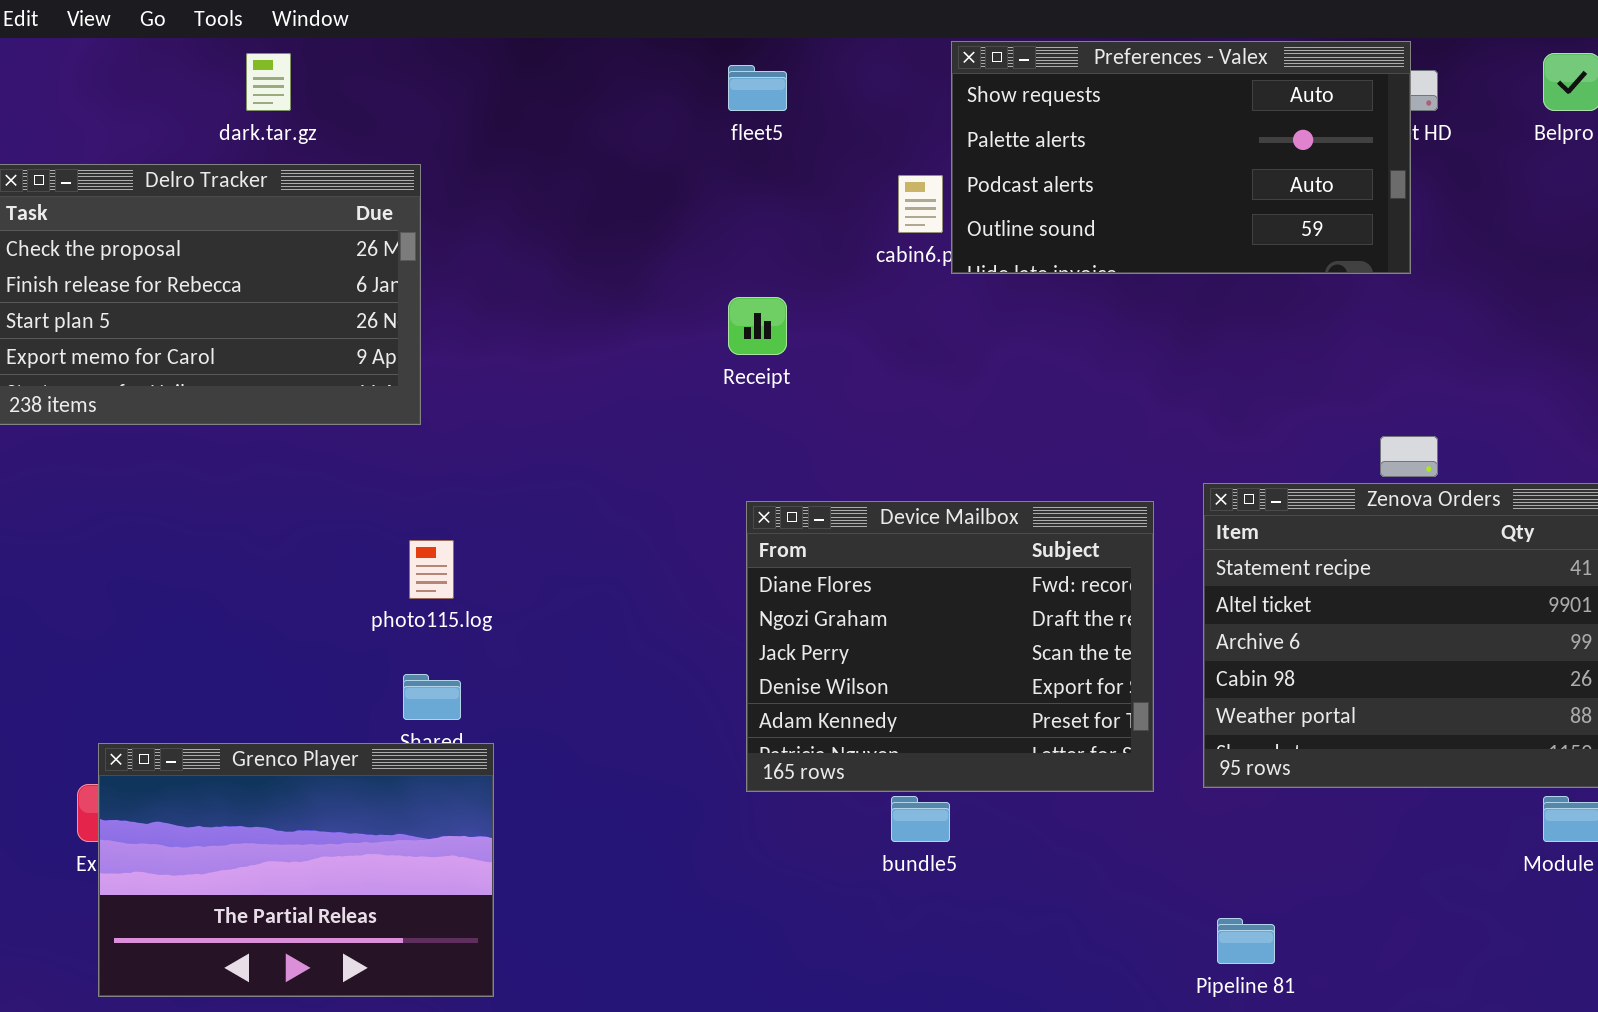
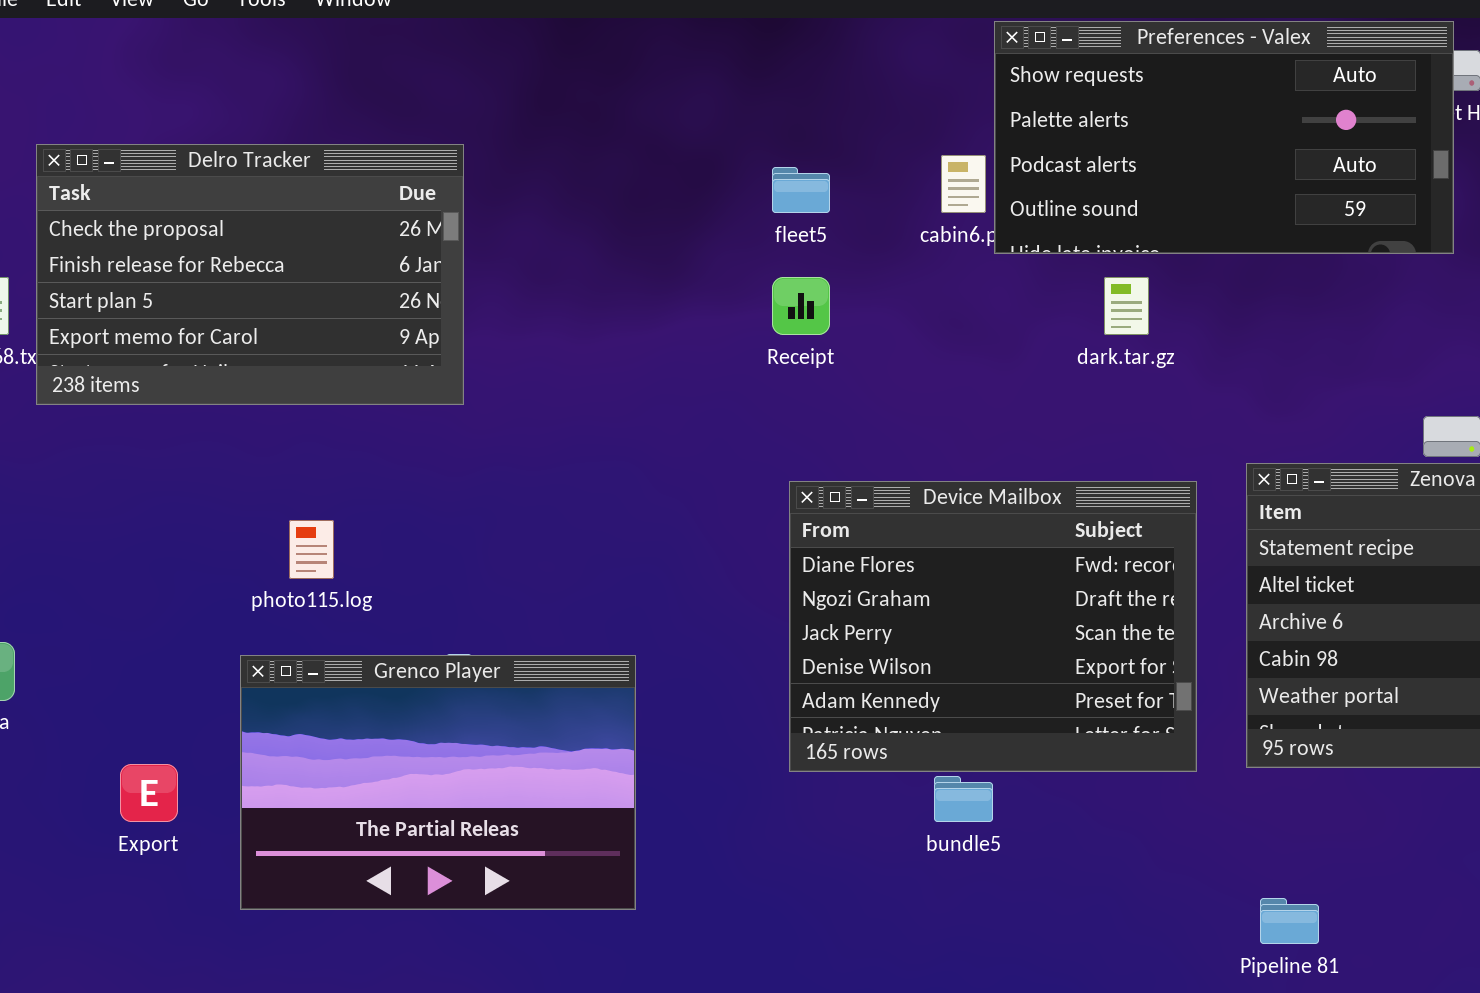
dark.tar.gz: [246,53,291,111] -> [1104,277,1149,335], moved
fleet5: [728,65,787,111] -> [772,167,830,213], moved
photo115.log: [409,540,454,599] -> [289,520,334,579], moved
Grenco Player: [98,743,494,997] -> [240,655,636,910], moved

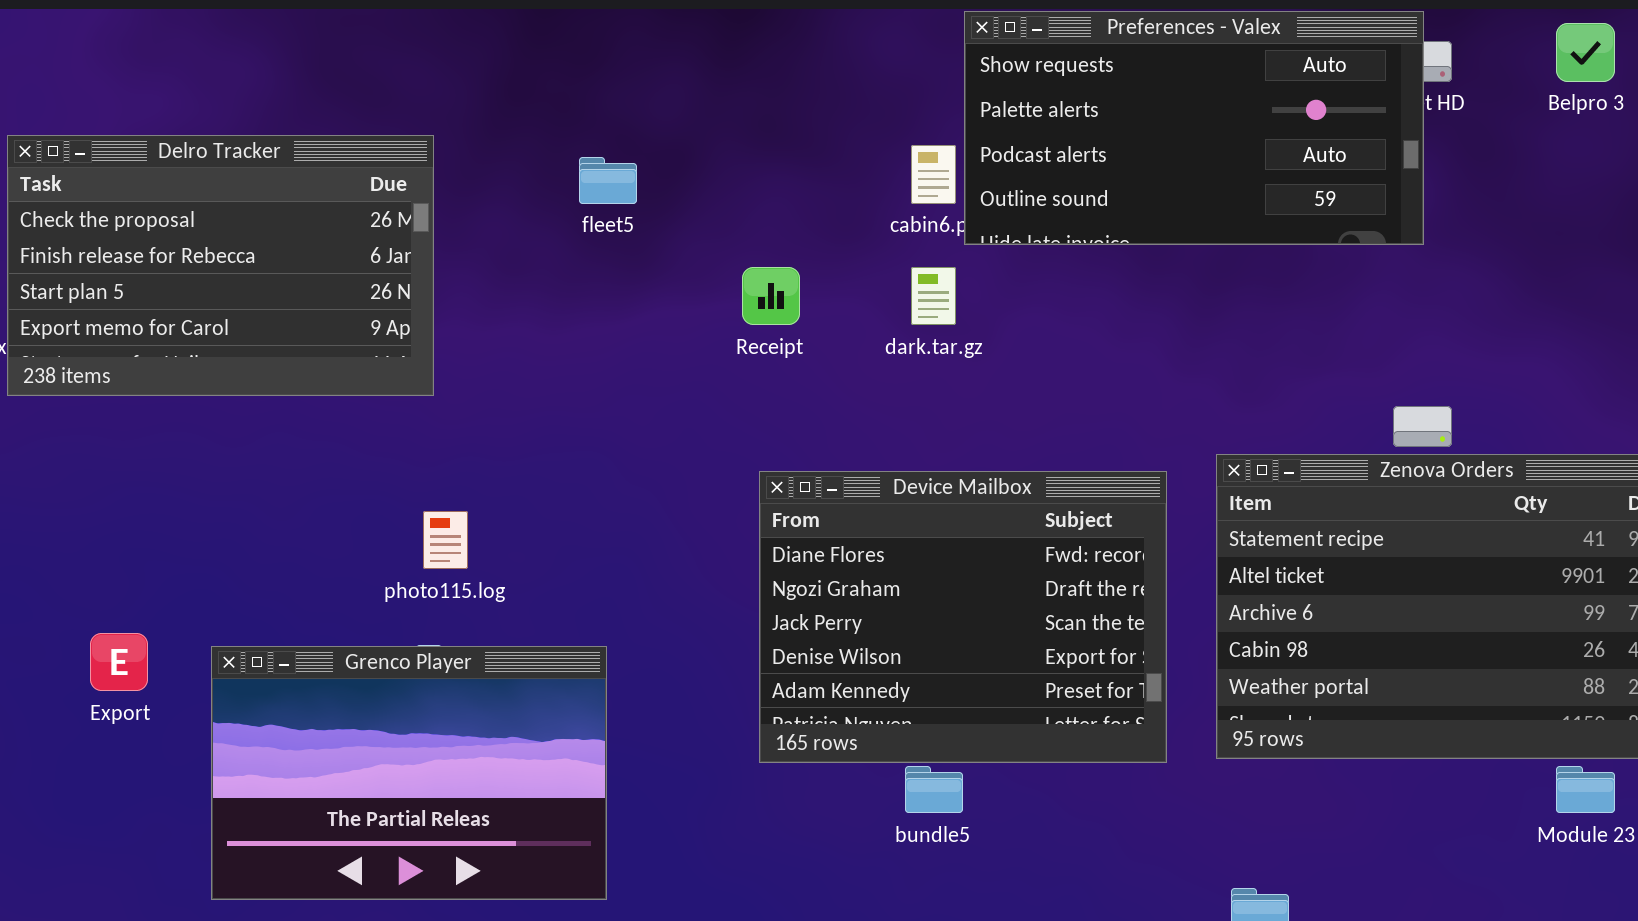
fleet5: [772,167,830,213] -> [579,157,637,204], moved
dark.tar.gz: [1104,277,1149,335] -> [911,267,956,325], moved
photo115.log: [289,520,334,579] -> [423,511,468,569], moved
Export: [120,764,178,822] -> [90,633,148,691], moved

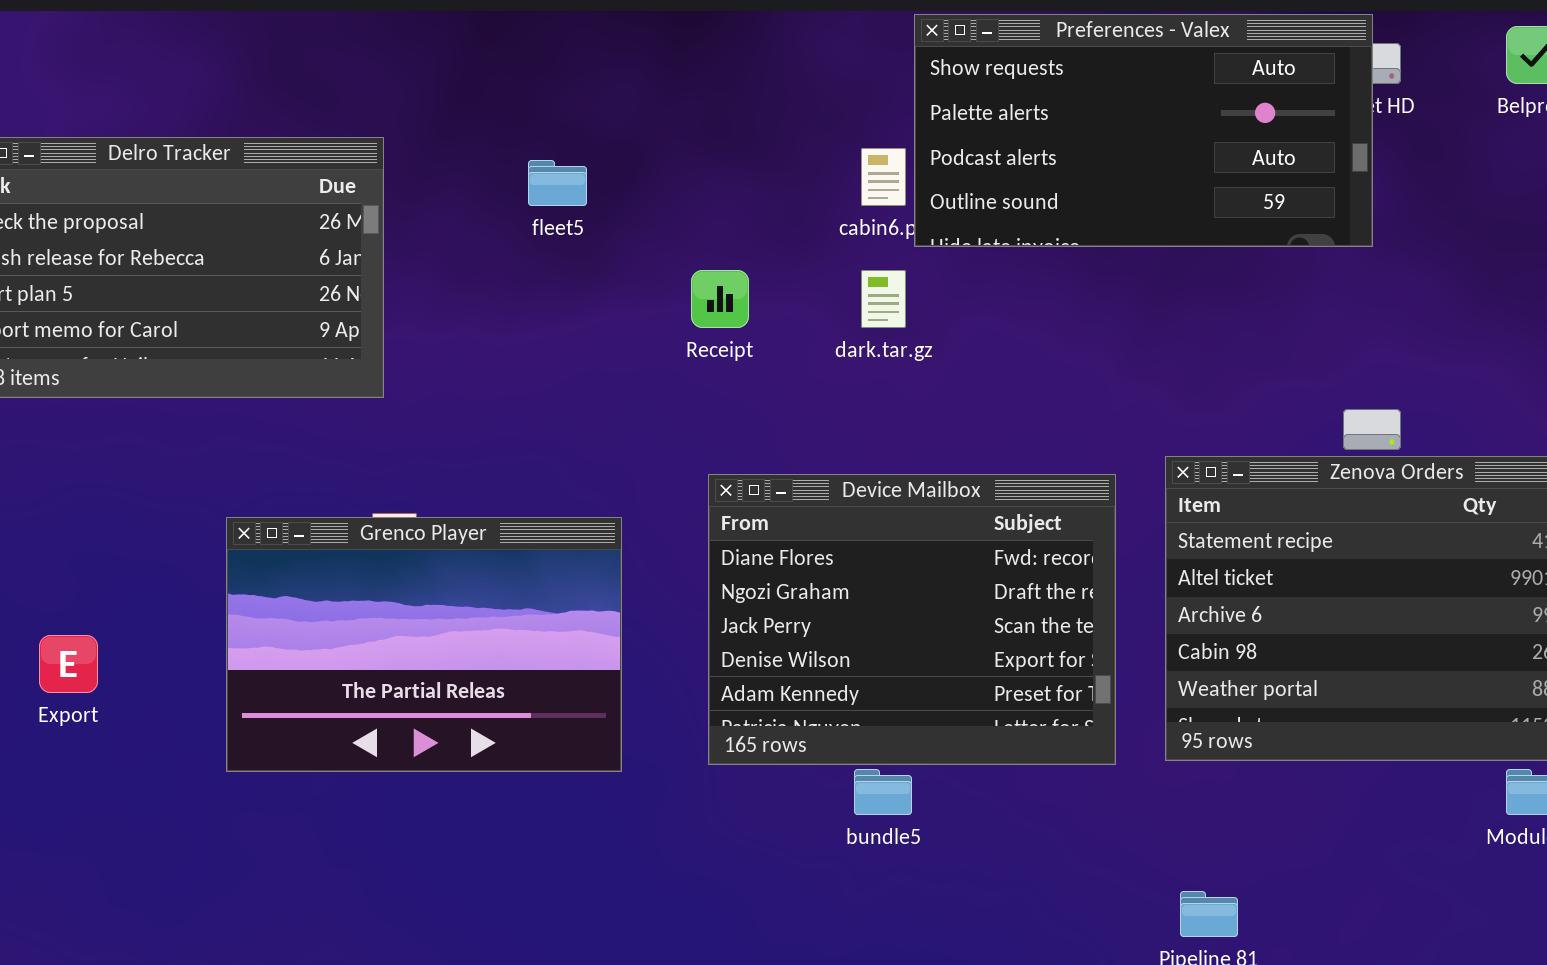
Grenco Player: [211,646,607,900] -> [226,517,622,772], moved

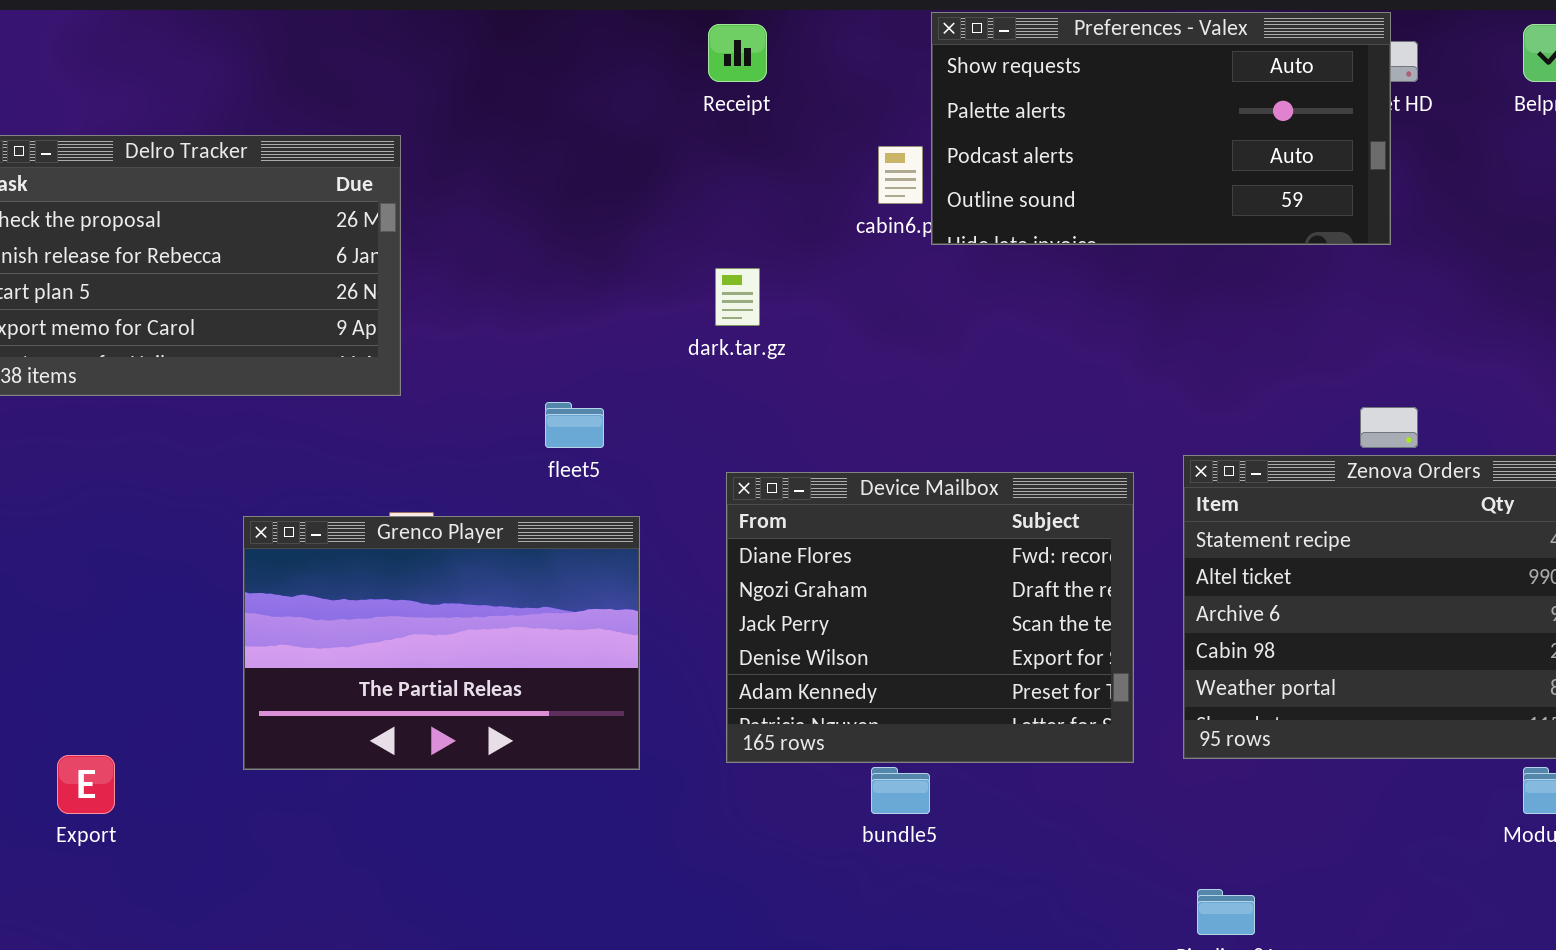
fleet5: [528,160,587,206] -> [545,402,604,448], moved
Receipt: [691,270,749,328] -> [708,24,767,82], moved
dark.tar.gz: [861,270,906,328] -> [715,268,760,326], moved
Export: [39,635,98,693] -> [57,755,115,814], moved

